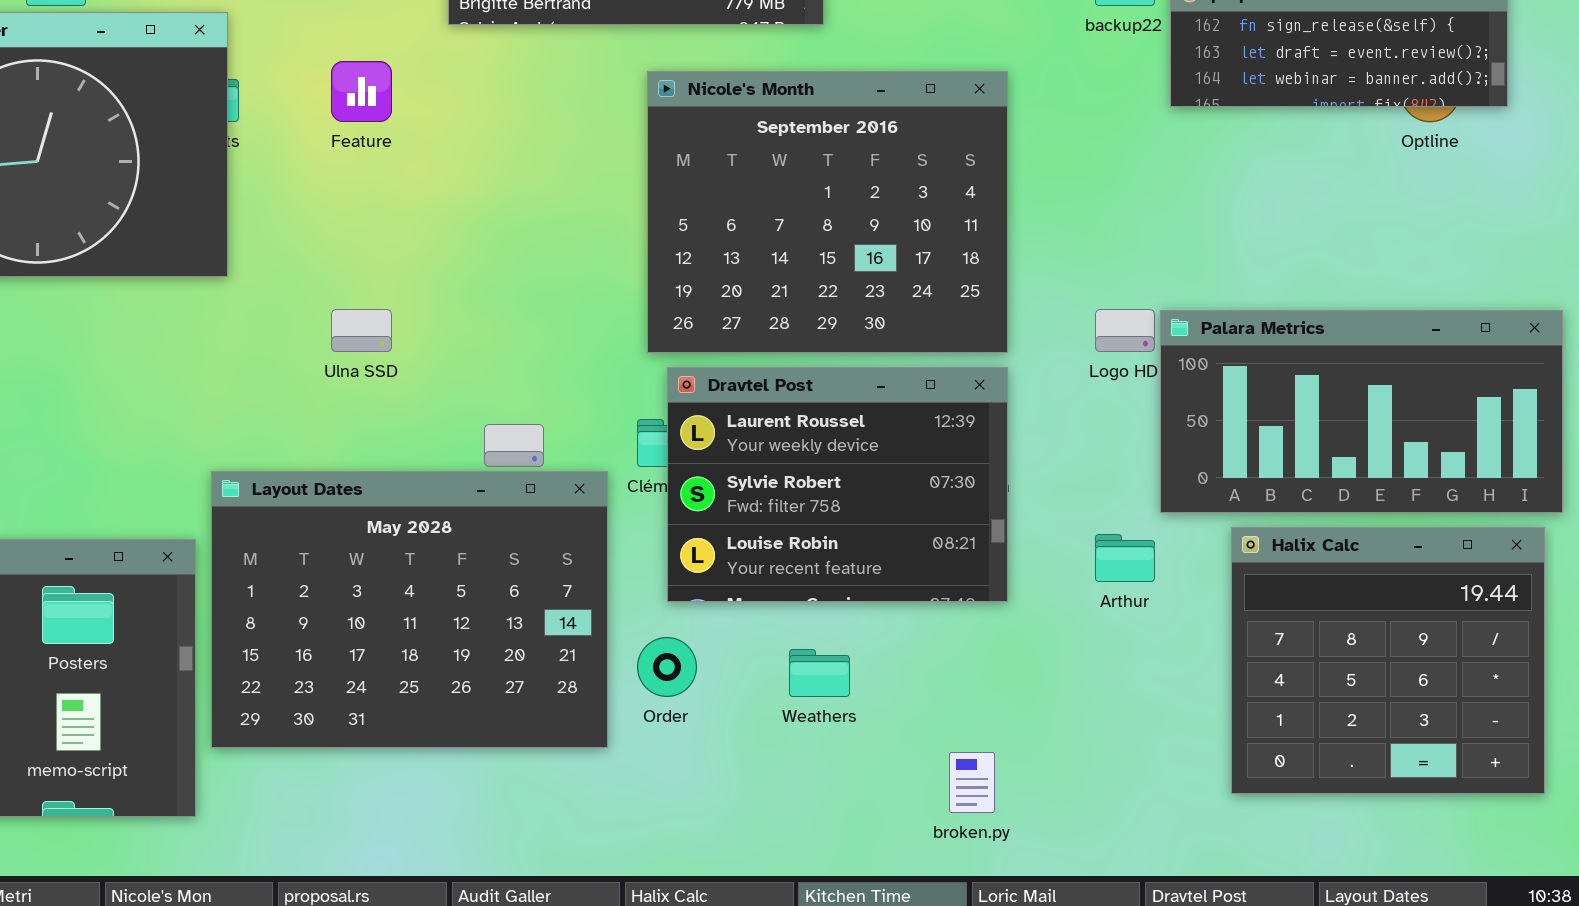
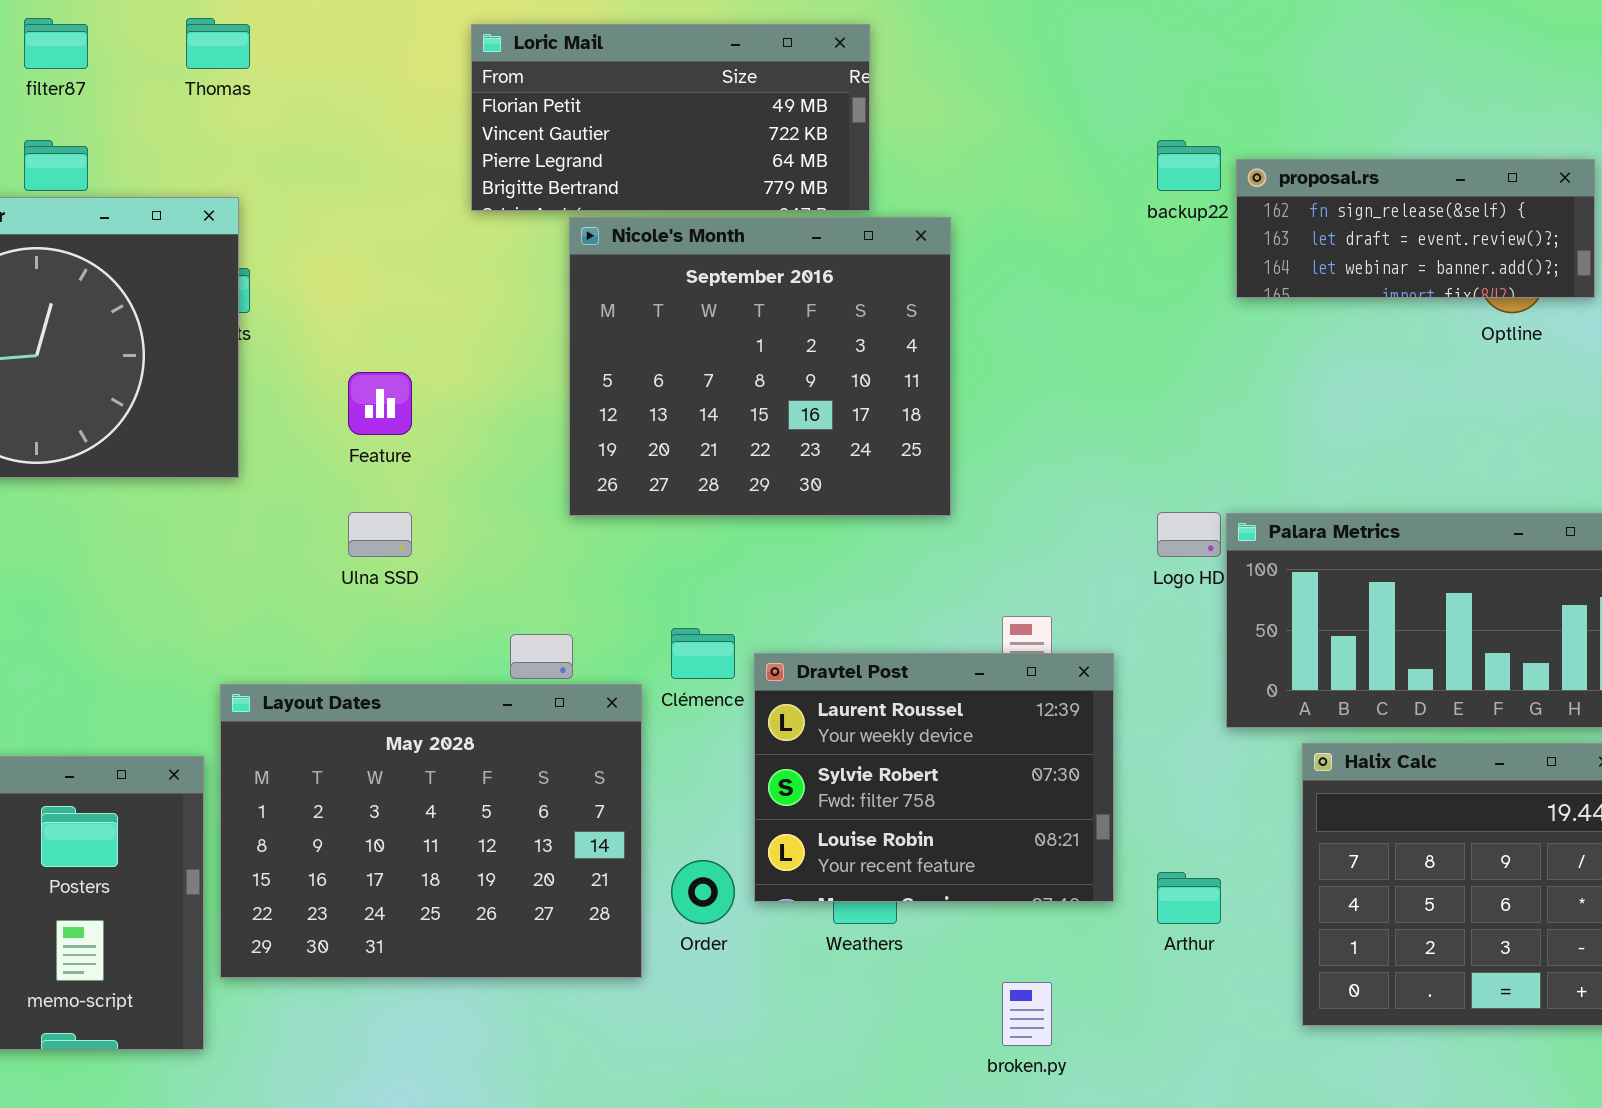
Feature: [331,61,392,122] -> [348,372,412,435], moved
Nicole's Month: [647,71,1008,353] -> [569,217,951,516], moved
Dravtel Post: [667,367,1008,602] -> [754,653,1114,902], moved
Arthur: [1095,534,1155,582] -> [1157,872,1221,924], moved

